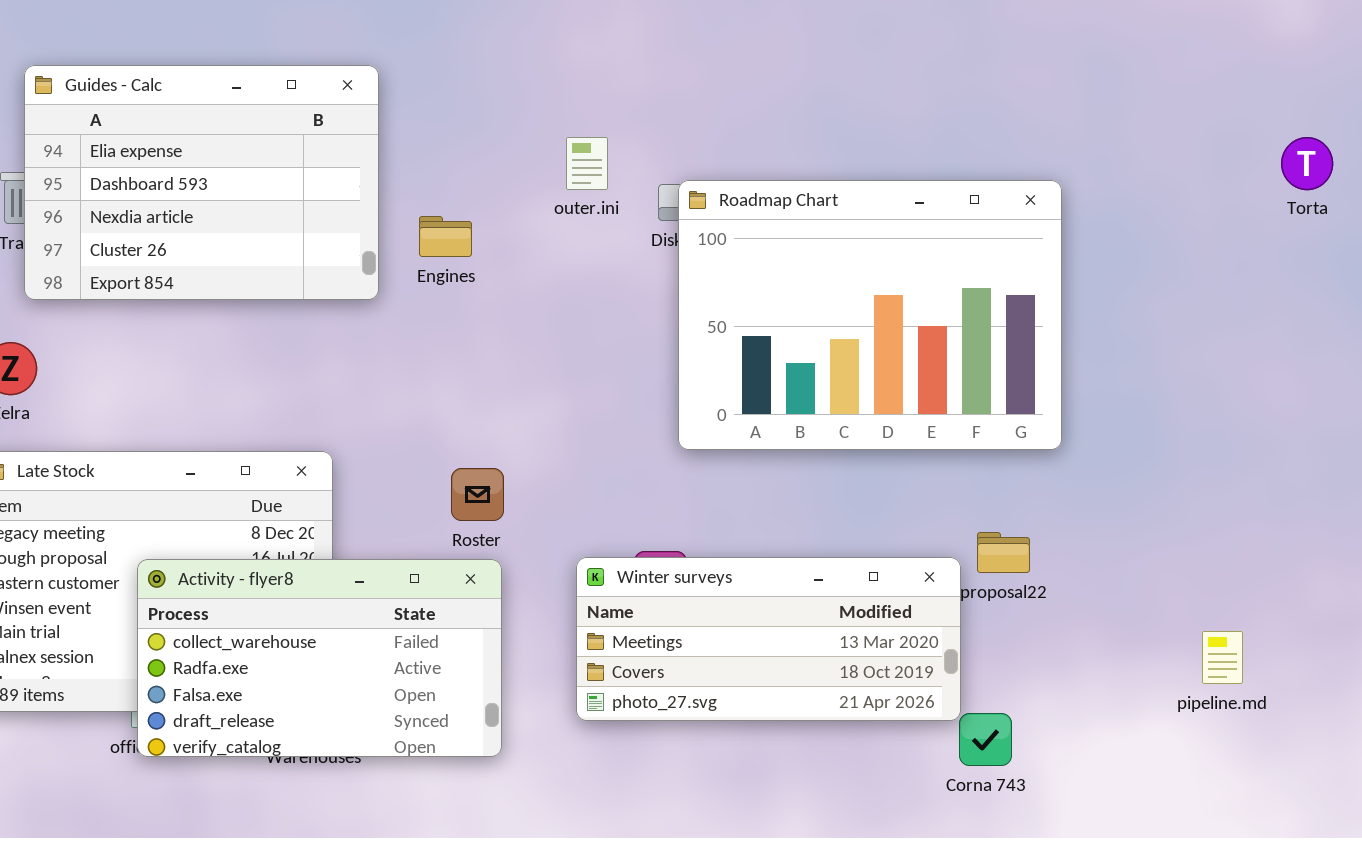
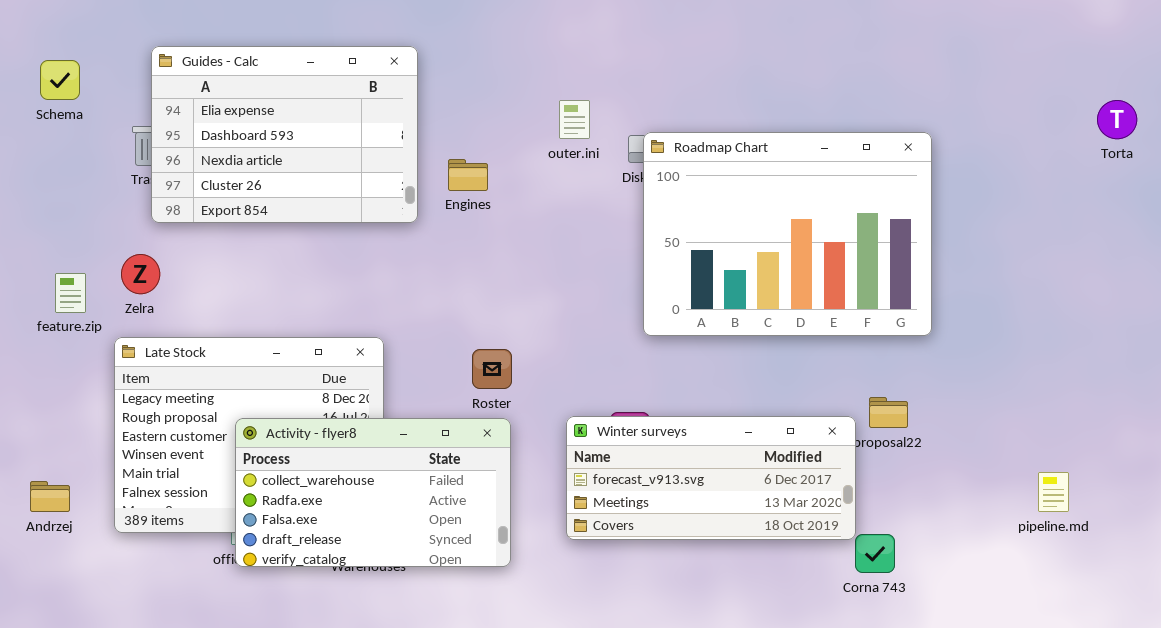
Winter surveys: [576,557,961,721] -> [566,416,856,540], scrolled up 1 row

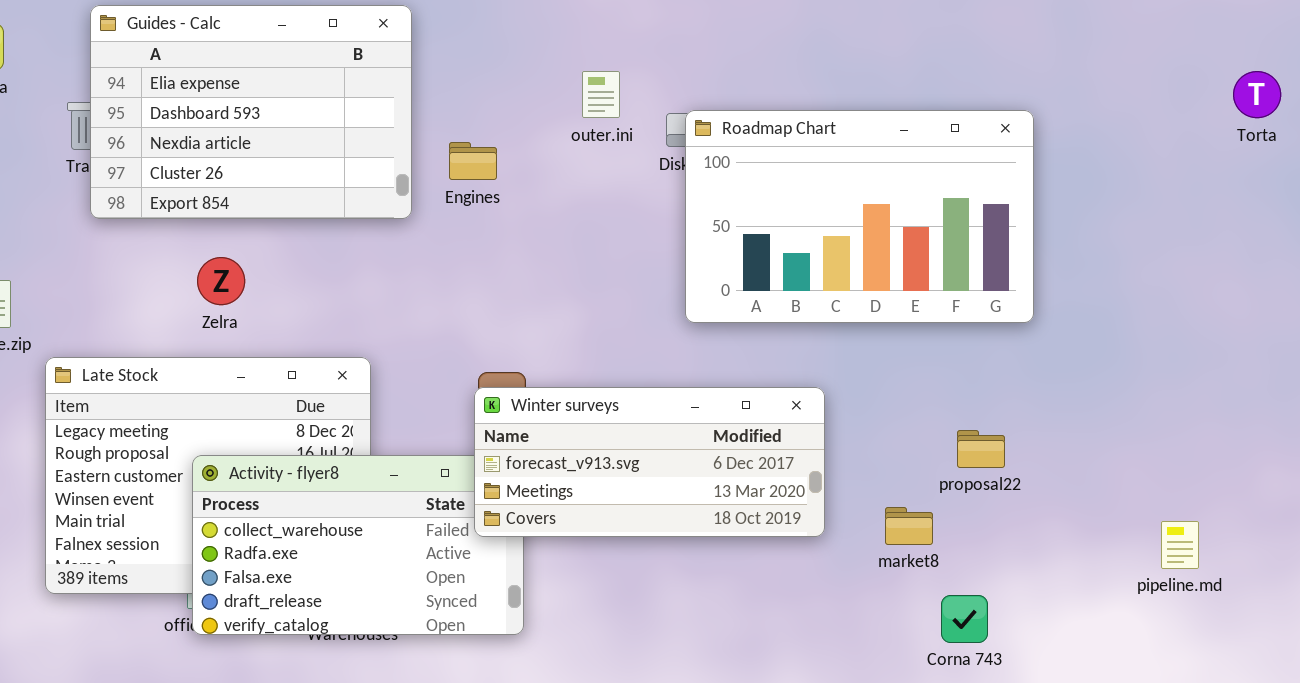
Roadmap Chart: [643,132,932,336] -> [685,110,1034,323], resized
Zelra: [121,254,160,294] -> [197,257,245,305], moved
Winter surveys: [566,416,856,540] -> [474,387,825,537], moved

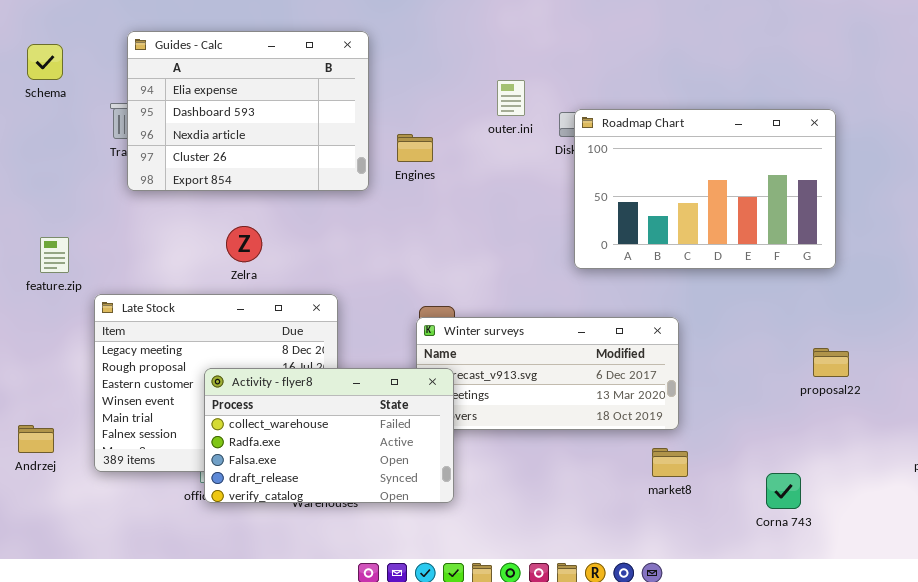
Zelra: [197,257,245,305] -> [226,226,262,262], moved
proposal22: [957,430,1005,468] -> [813,348,849,377], moved
Activity - flyer8: [192,455,524,635] -> [204,368,454,503], raised
market8: [885,507,933,545] -> [652,448,688,477], moved

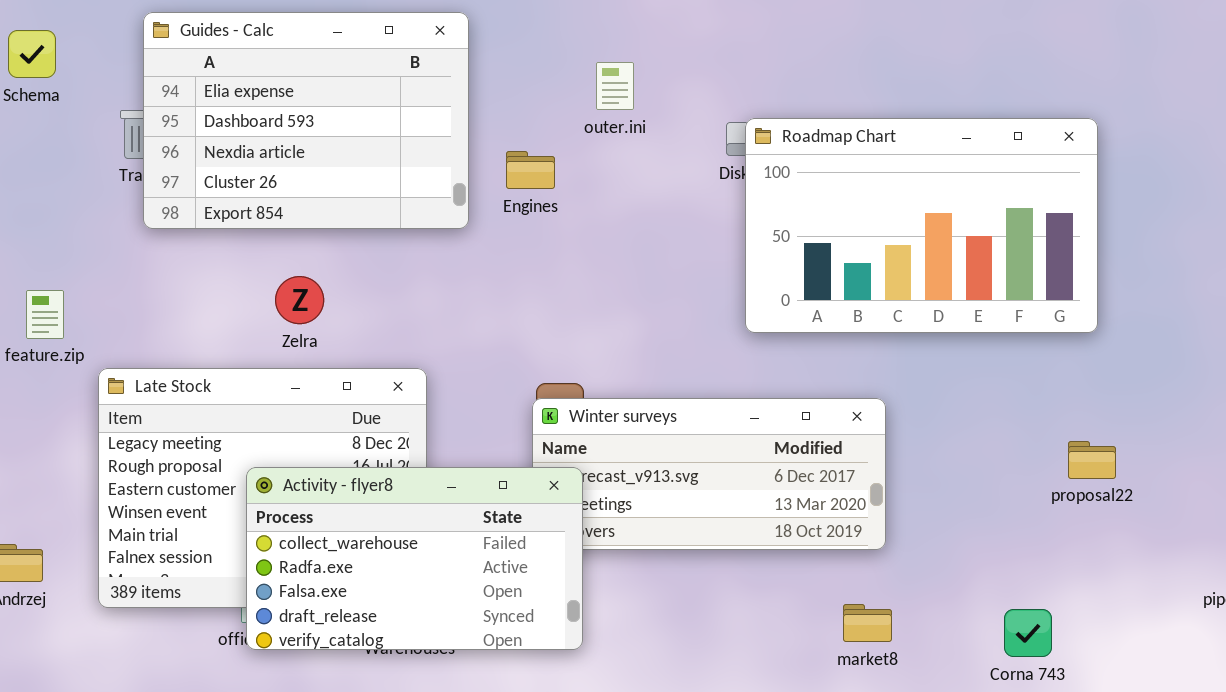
outer.ini: [497,80,525,116] -> [596,62,634,110], moved
market8: [652,448,688,477] -> [843,604,892,642], moved

